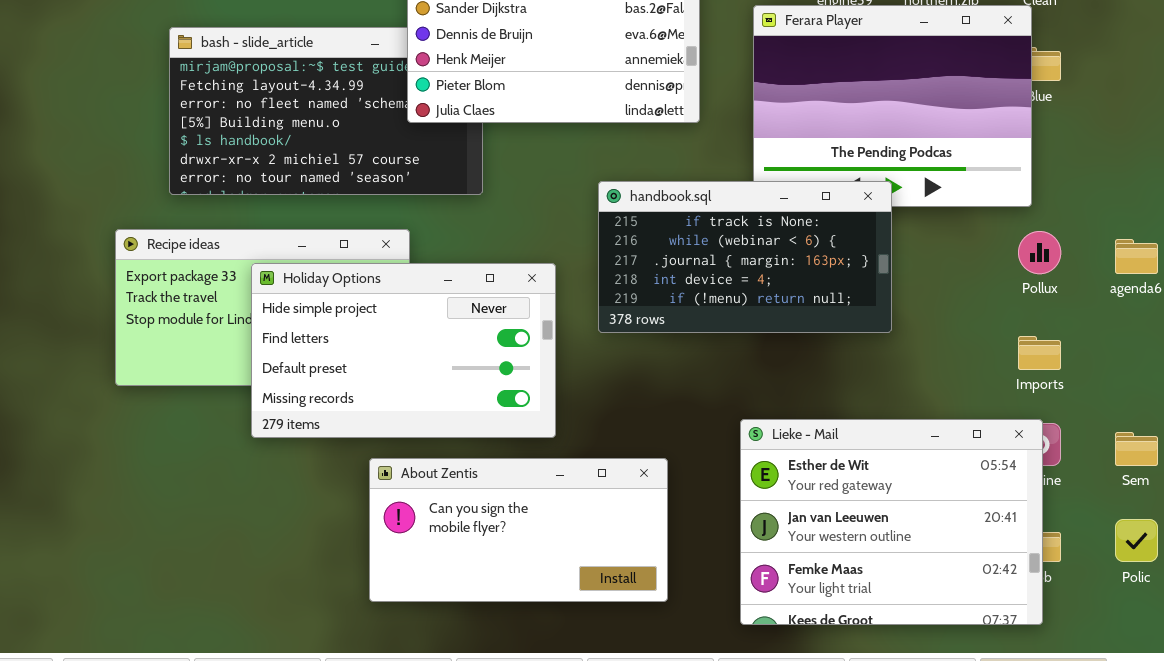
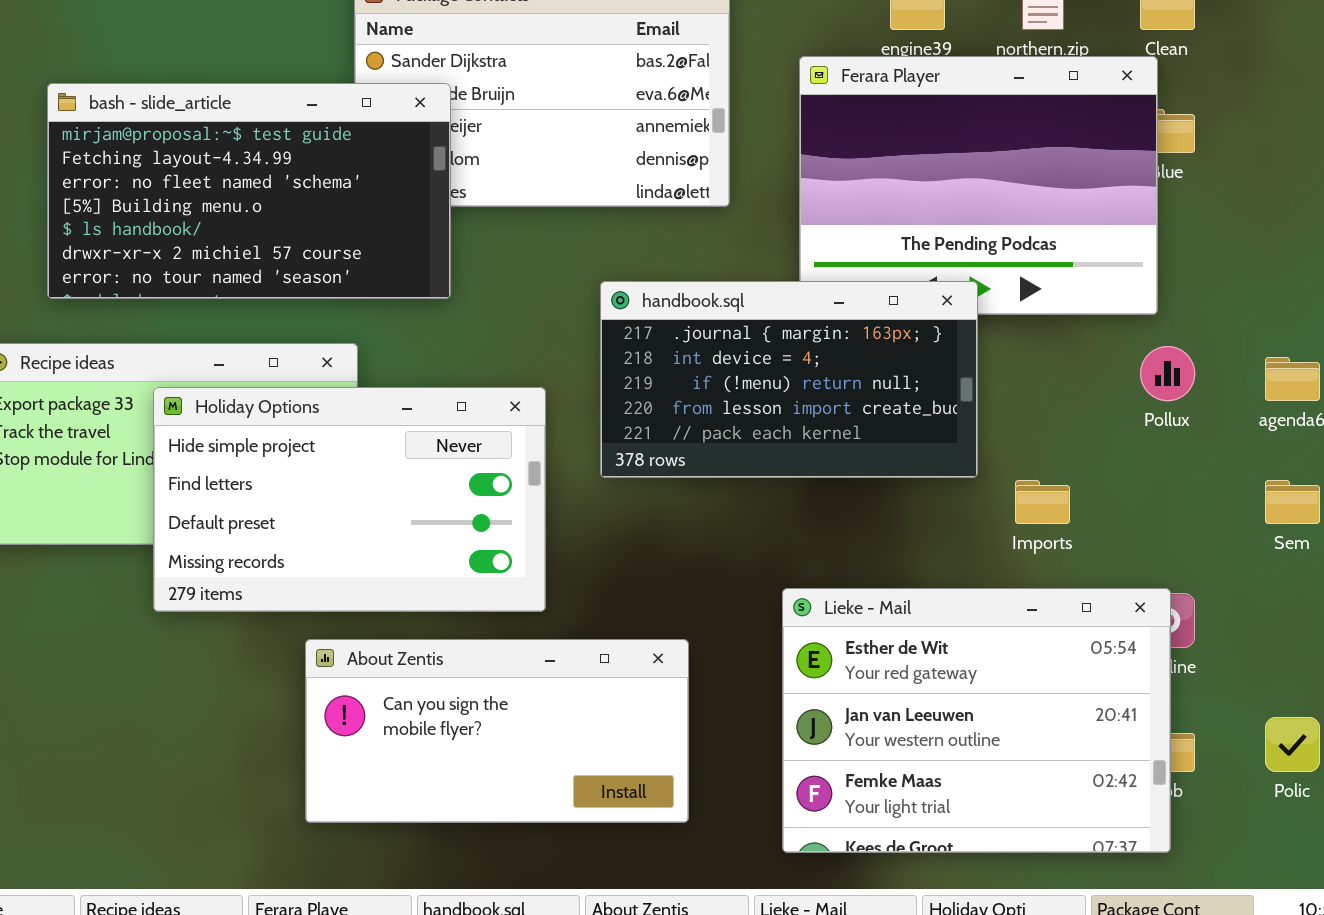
bash - slide_article: [169,27,483,195] -> [47,83,451,299], raised
handbook.sql: [598,181,892,333] -> [600,281,978,478], scrolled down 2 rows
Imports: [1018,336,1061,370] -> [1015,480,1070,524], moved
Sem: [1115,432,1158,466] -> [1265,480,1320,524], moved

